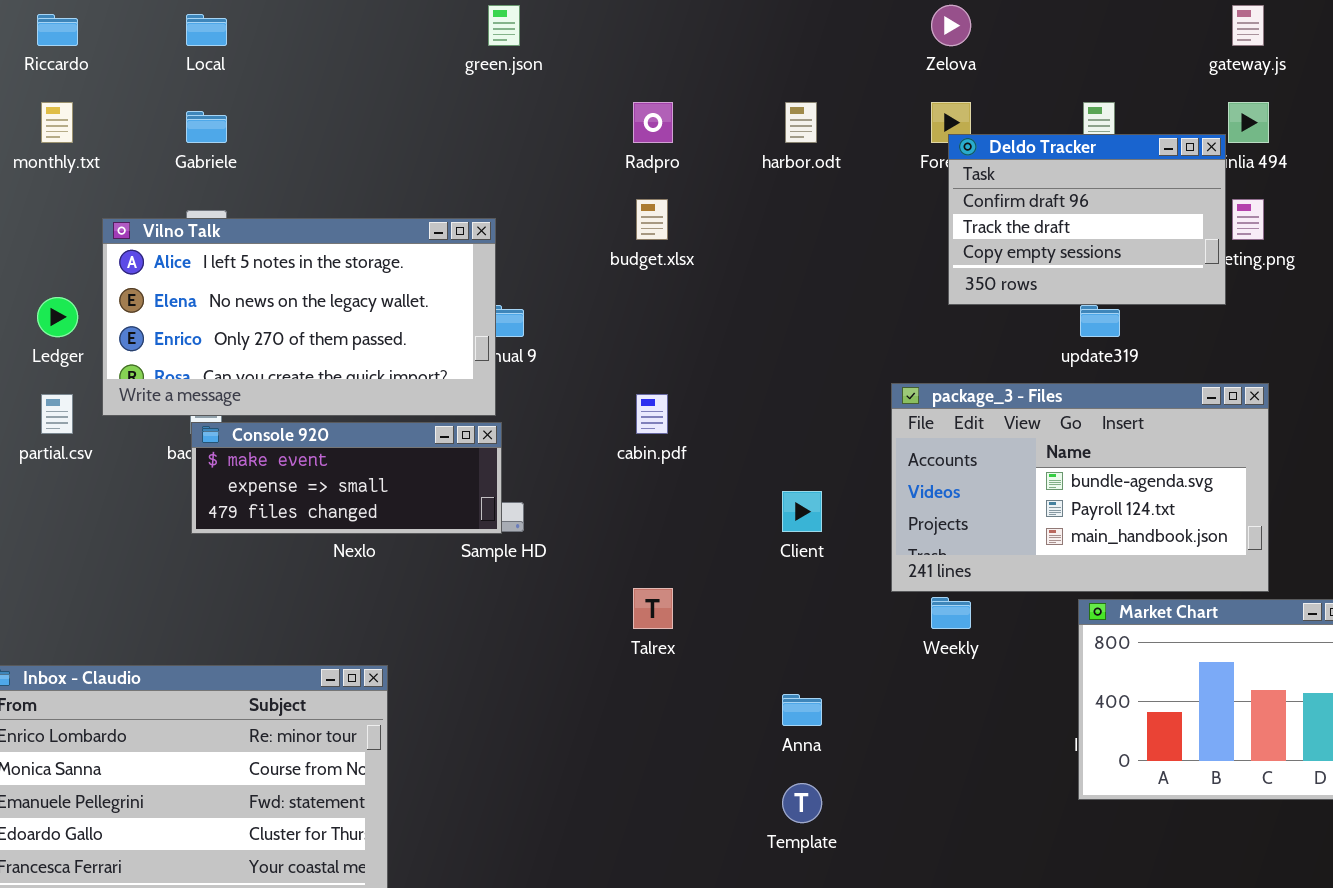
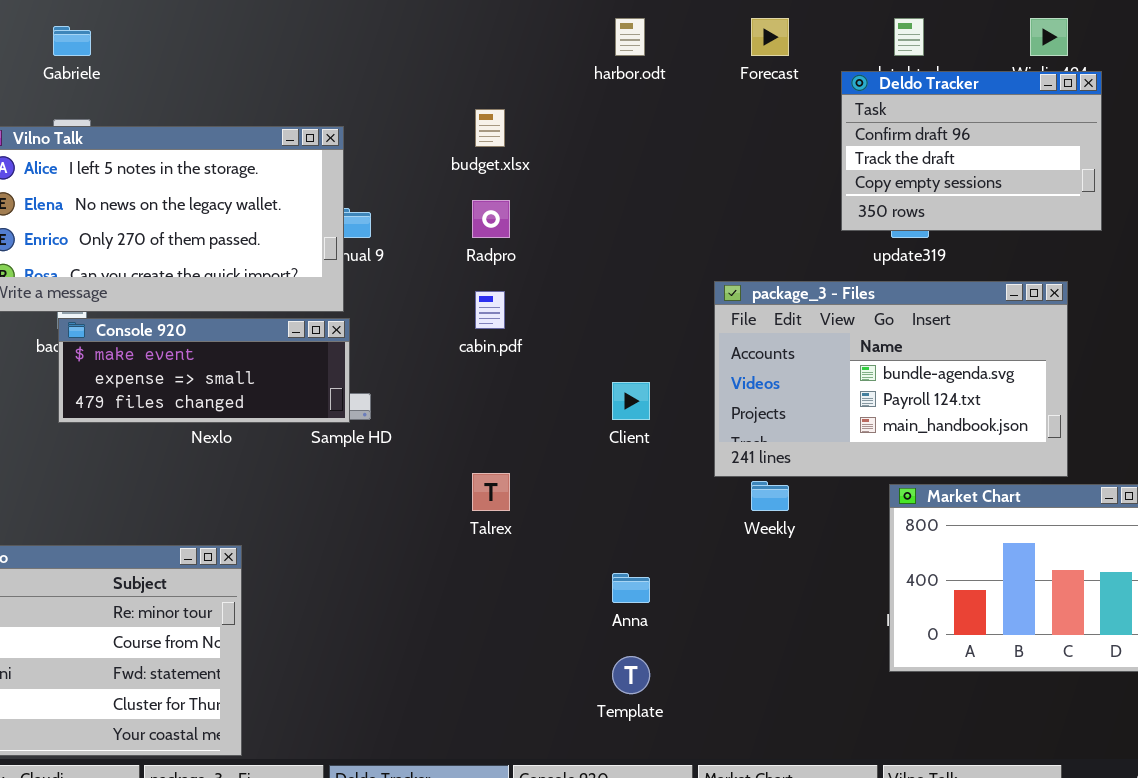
Radpro: [633,102,673,143] -> [472,200,510,238], moved
Deldo Tracker: [948,134,1226,305] -> [841,71,1102,231], moved

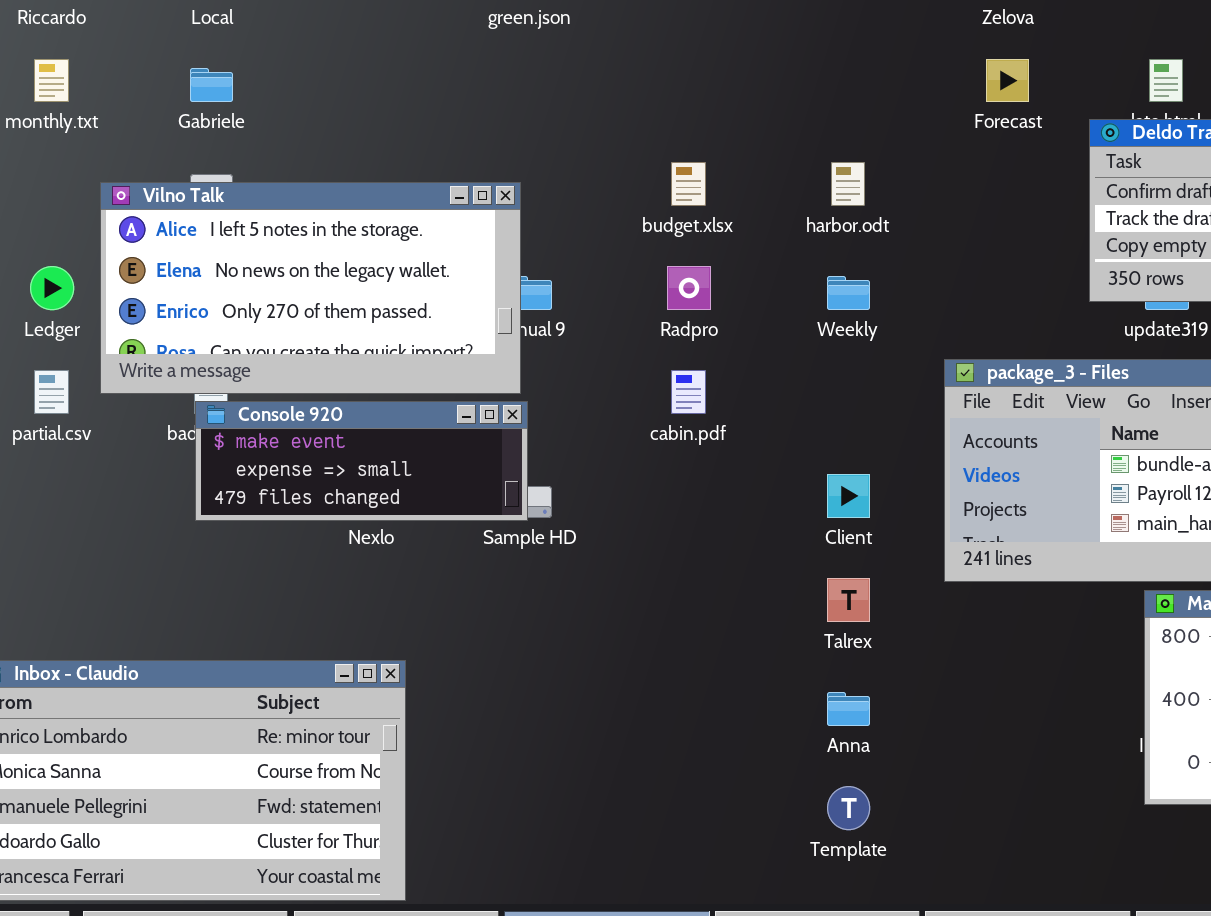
harbor.odt: [615,18,645,56] -> [831,162,865,206], moved
Talrex: [472,473,510,511] -> [827,578,870,622], moved
Weekly: [751,481,789,511] -> [827,276,870,310], moved

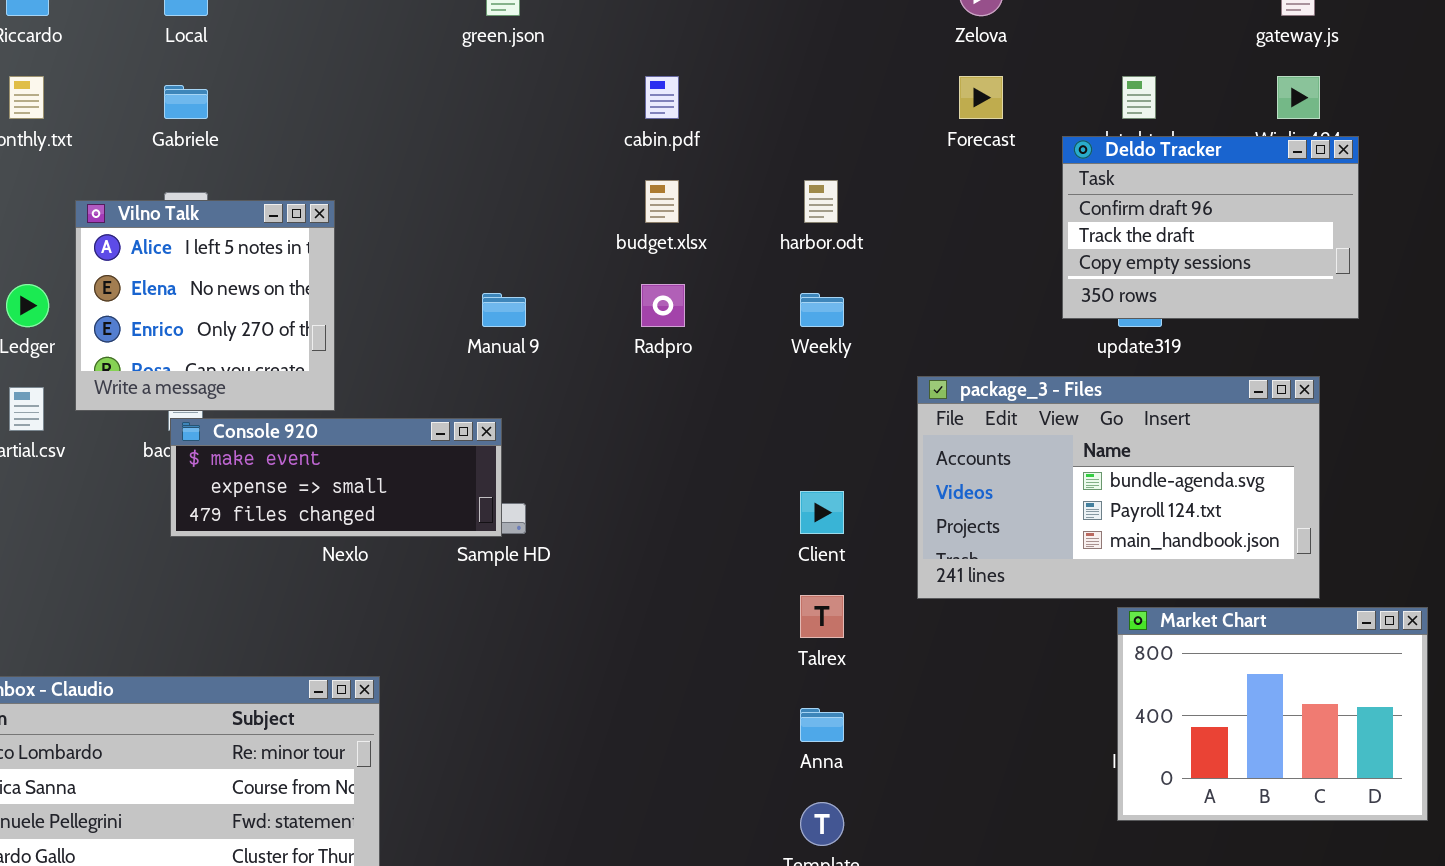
Vilno Talk: [100,182,521,394] -> [75,200,335,411], resized
cabin.pdf: [671,370,706,414] -> [645,76,679,119], moved

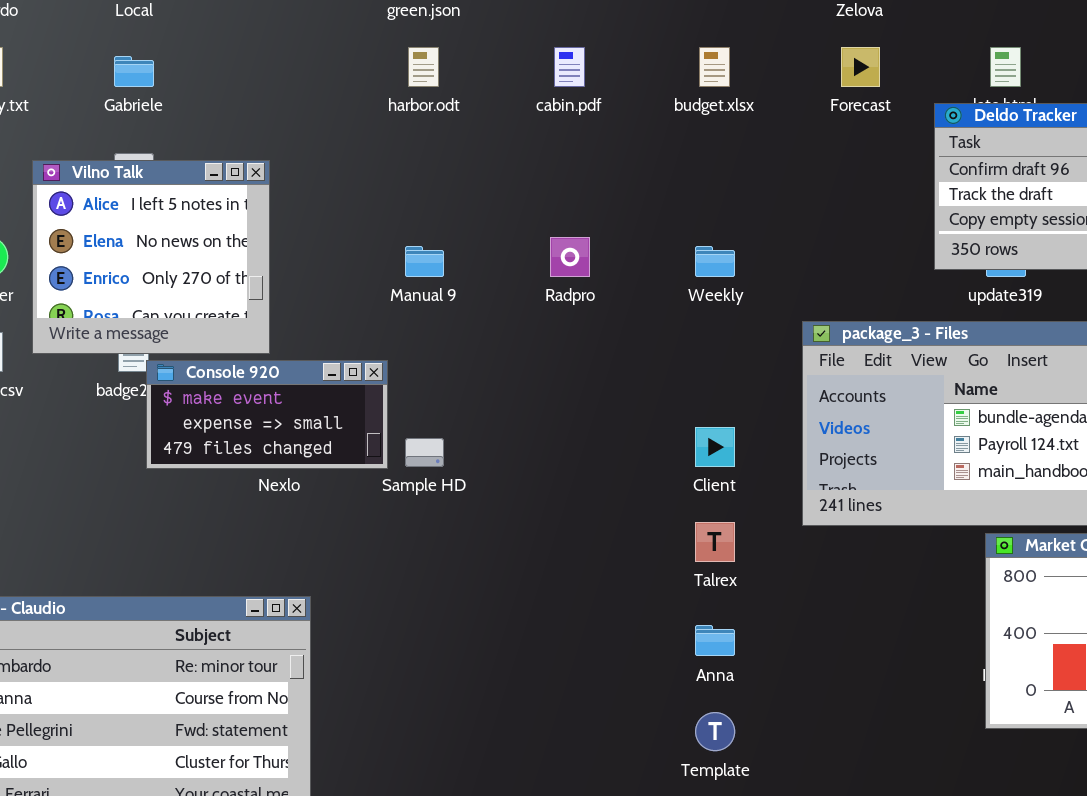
budget.xlsx: [645,180,679,223] -> [699,47,730,87], moved
harbor.odt: [804,180,838,223] -> [408,47,439,87], moved
Console 920: [170,418,502,537] -> [146,360,388,469], moved, resized

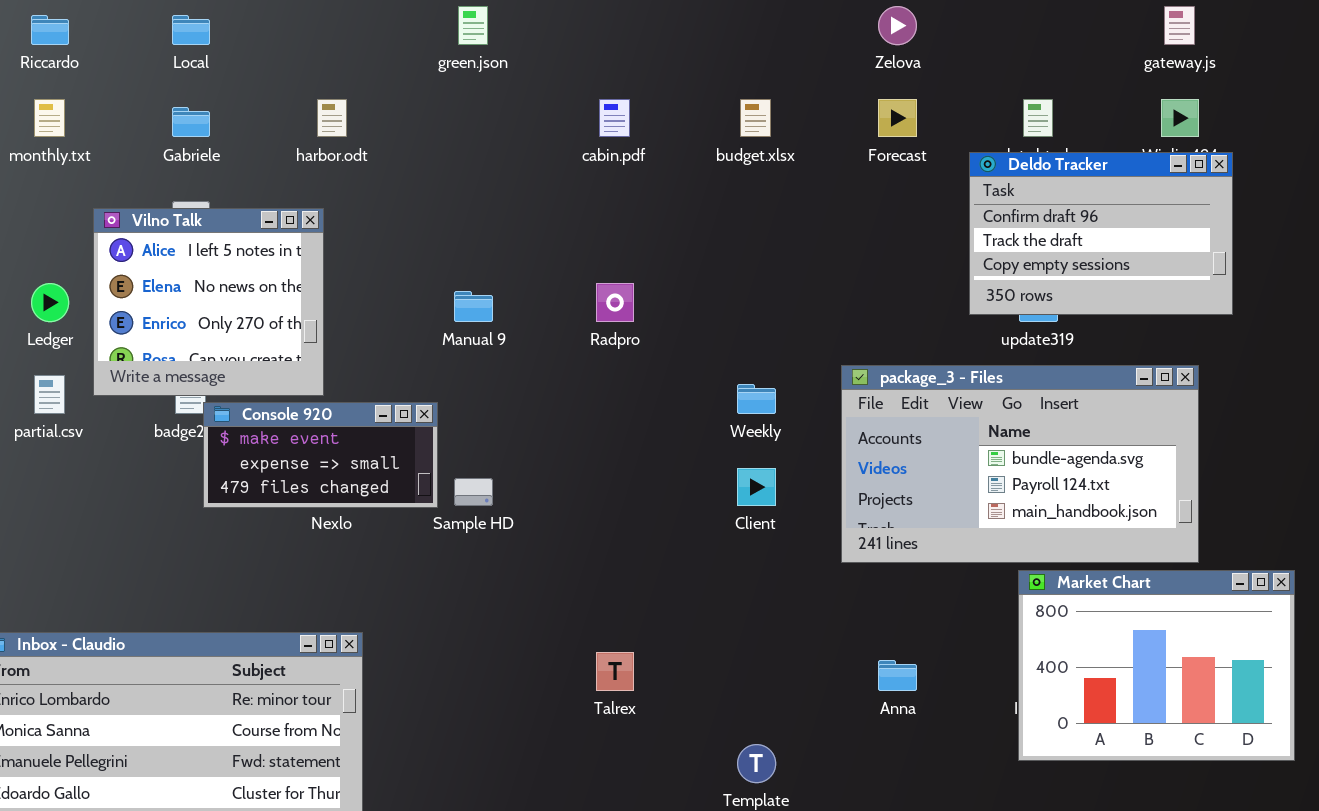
harbor.odt: [408,47,439,87] -> [317,99,347,137], moved
Weekly: [695,246,735,277] -> [737,384,776,414], moved
Talrex: [695,522,735,562] -> [596,652,634,691], moved
Anna: [695,625,735,656] -> [878,660,917,691], moved

